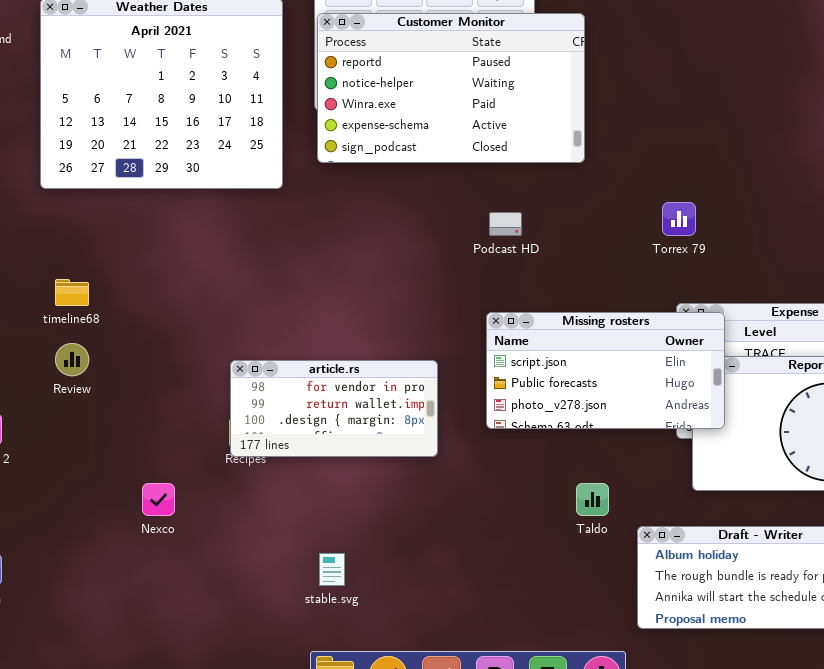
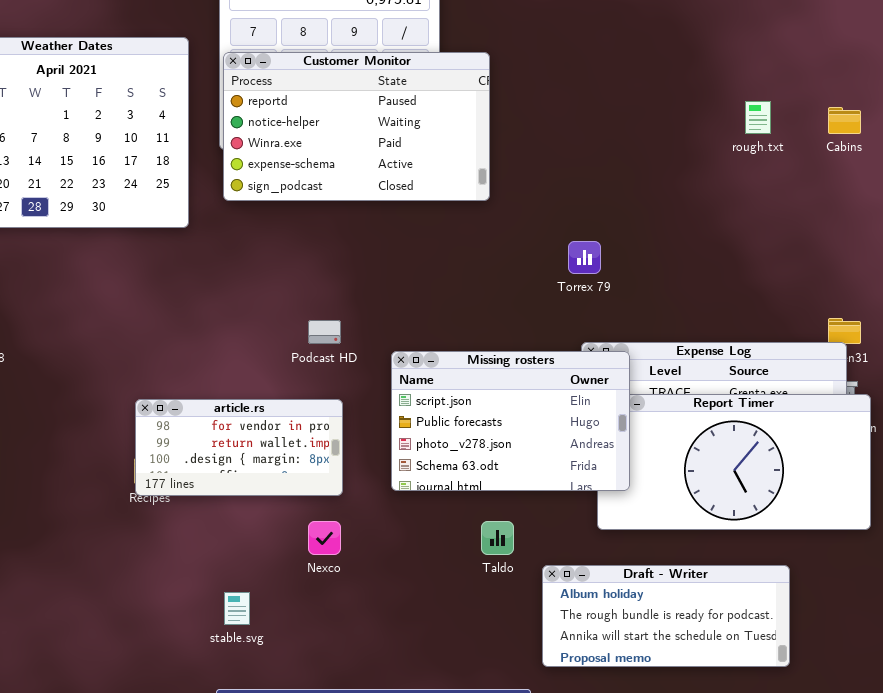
Podcast HD: [489,212,522,236] -> [308,320,341,344], moved
Missing rosters: [486,312,725,429] -> [391,351,630,491], resized
Nexco: [142,483,175,516] -> [308,521,341,555], moved

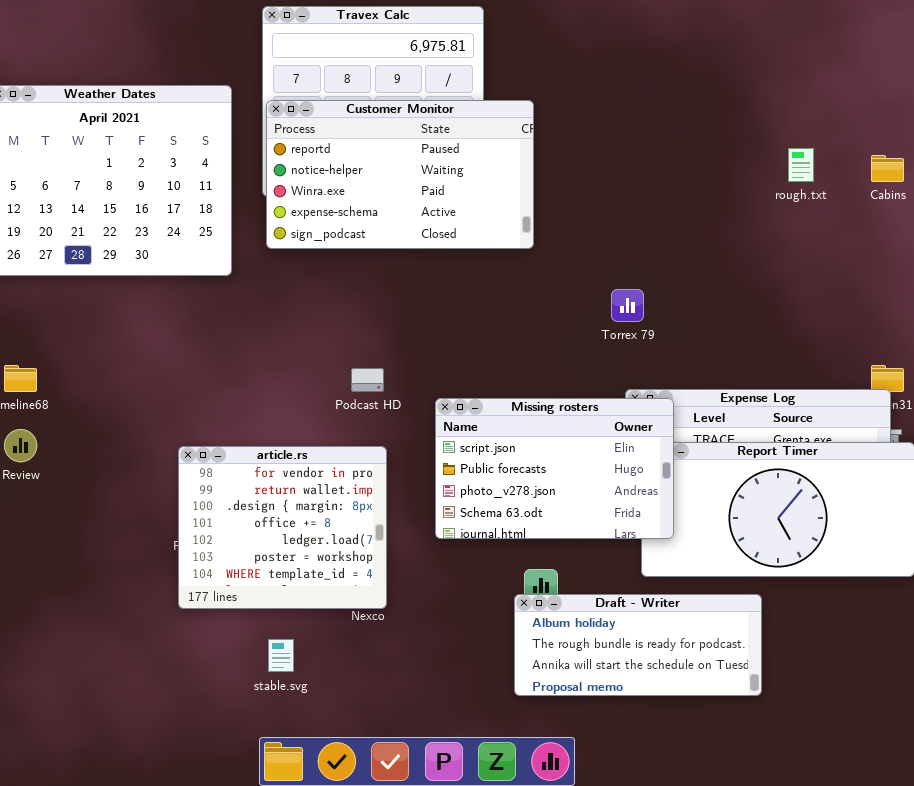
article.rs: [135,399,343,496] -> [178,446,387,609], resized
Draft - Writer: [542,565,790,667] -> [514,594,762,696], moved

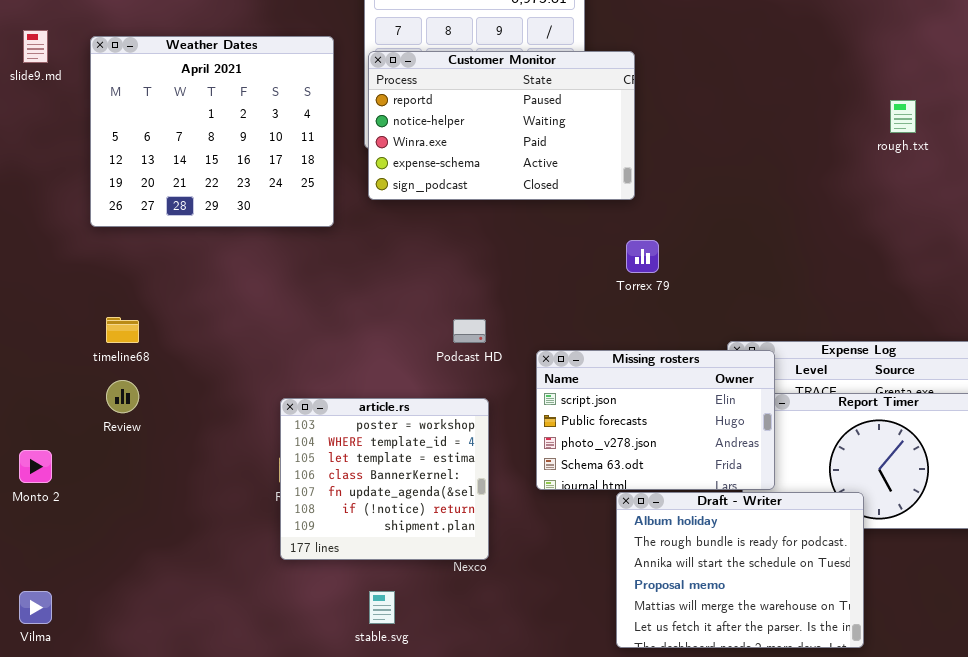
Torrex 79: [611,289,644,322] -> [626,240,659,273], moved
article.rs: [178,446,387,609] -> [280,398,489,560], scrolled down 5 rows
Draft - Writer: [514,594,762,696] -> [616,492,864,648], resized

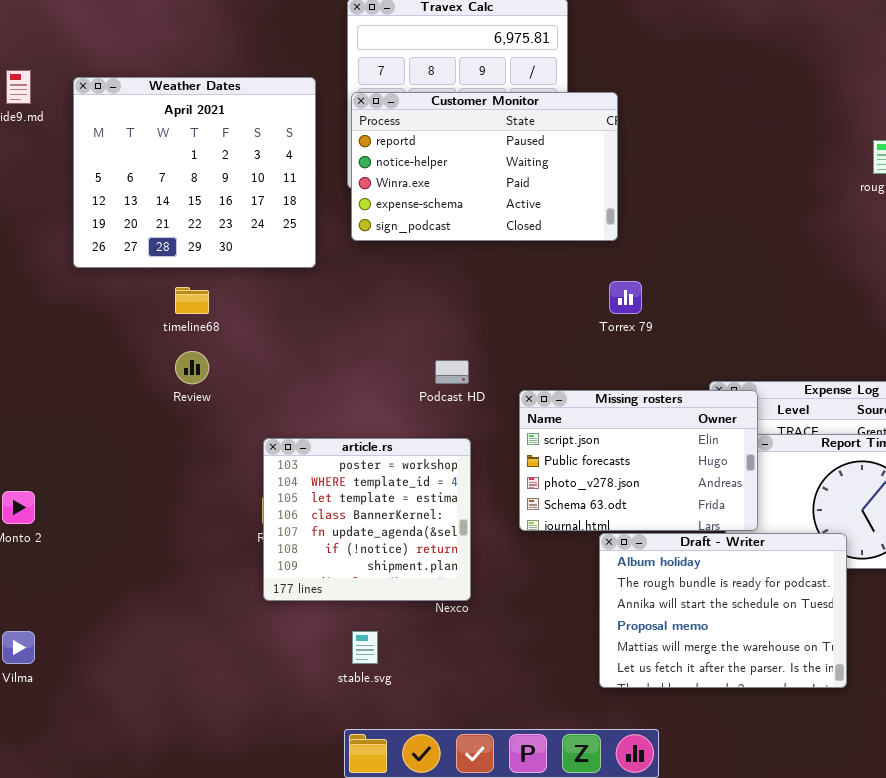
timeline68: [106,317,139,343] -> [175,287,209,314], moved
Review: [106,380,139,413] -> [175,351,209,384], moved

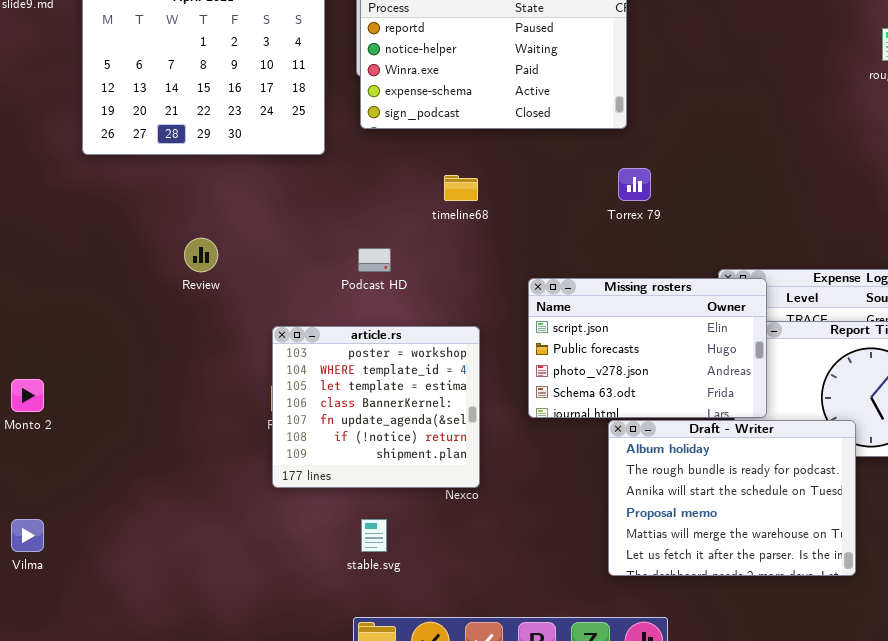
timeline68: [175,287,209,314] -> [444,175,478,201], moved
Podcast HD: [435,360,469,384] -> [358,248,391,272], moved

